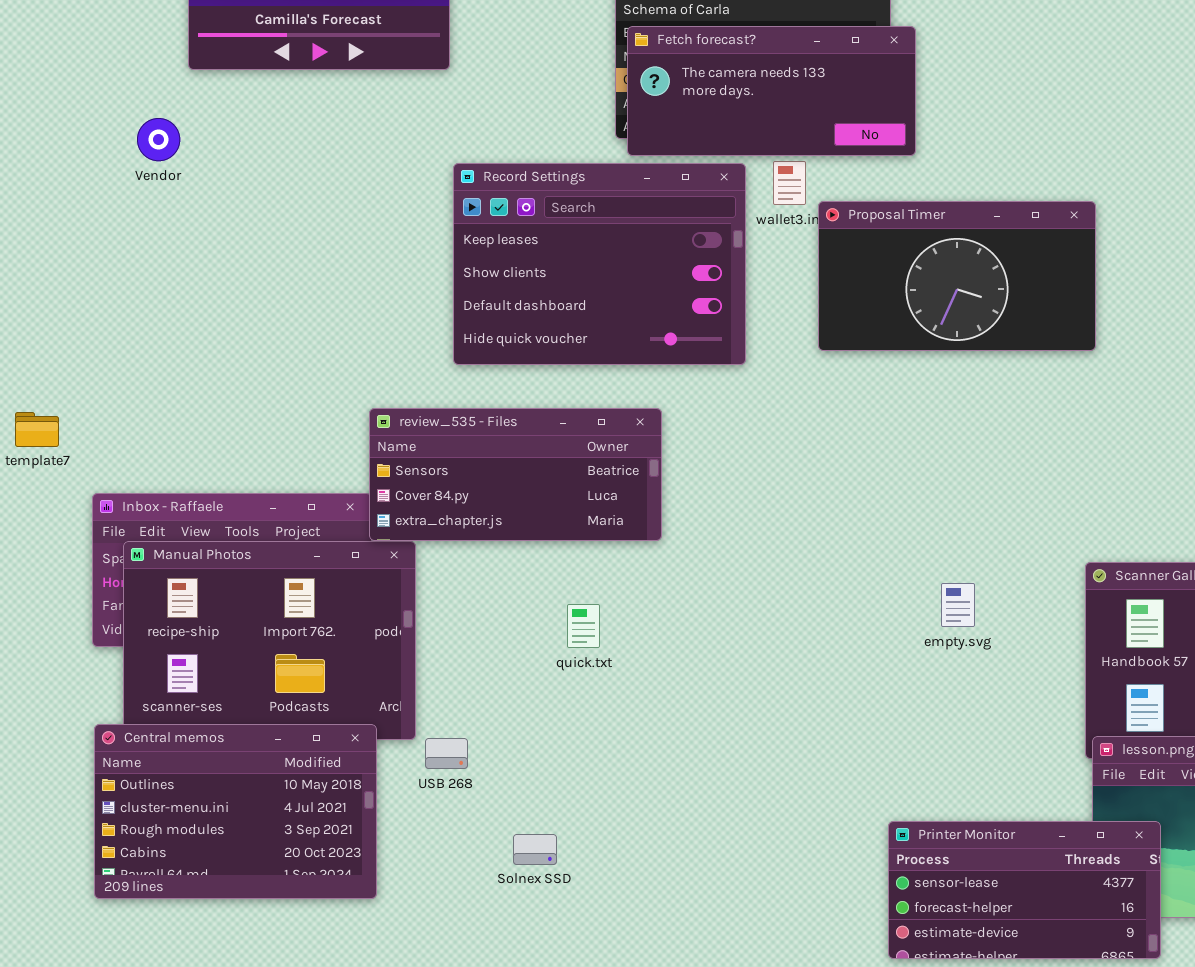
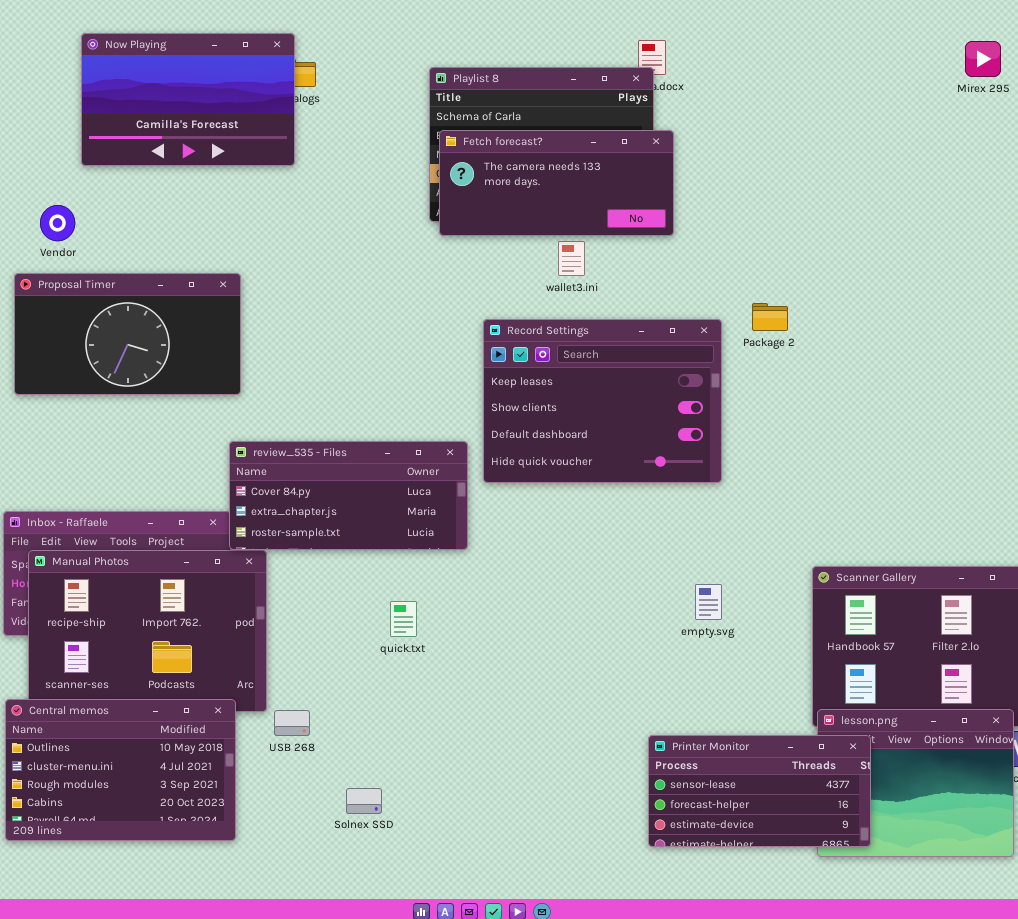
Record Settings: [453,163,746,365] -> [483,319,722,483], moved
Proposal Timer: [818,201,1096,351] -> [14,273,241,395], moved
review_535 - Files: [369,408,662,541] -> [229,441,468,550], scrolled down 1 row
Printer Monitor: [888,821,1161,959] -> [648,735,871,847], moved

